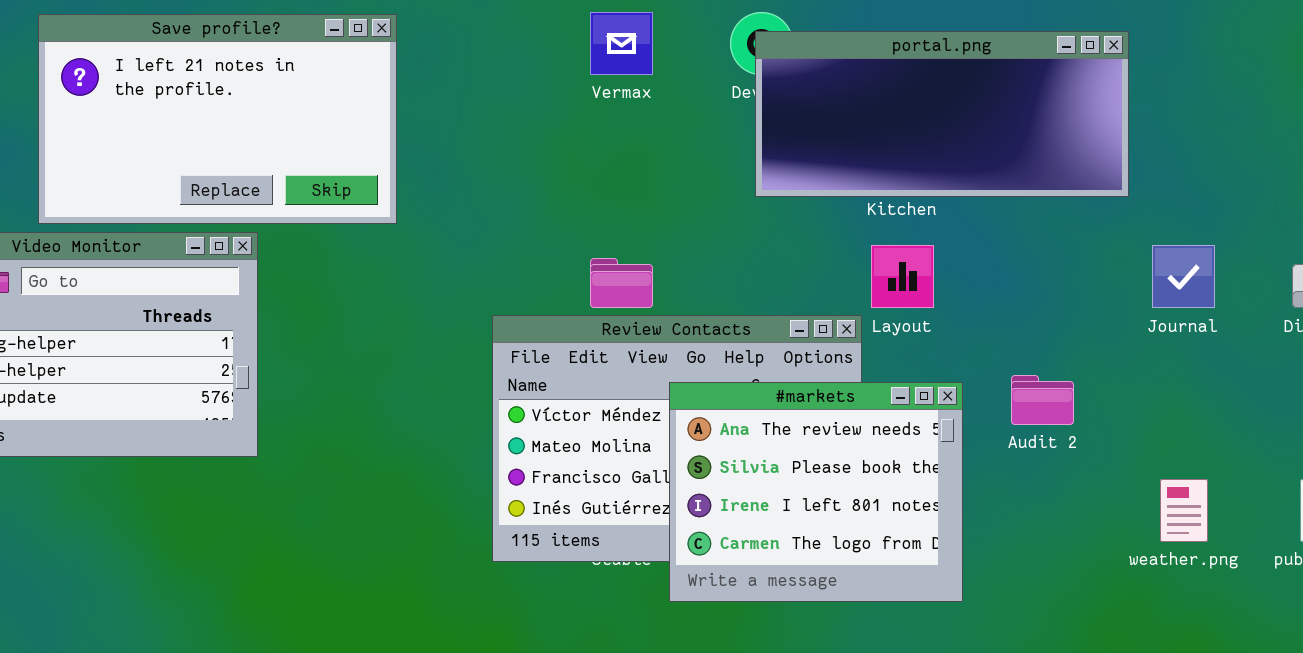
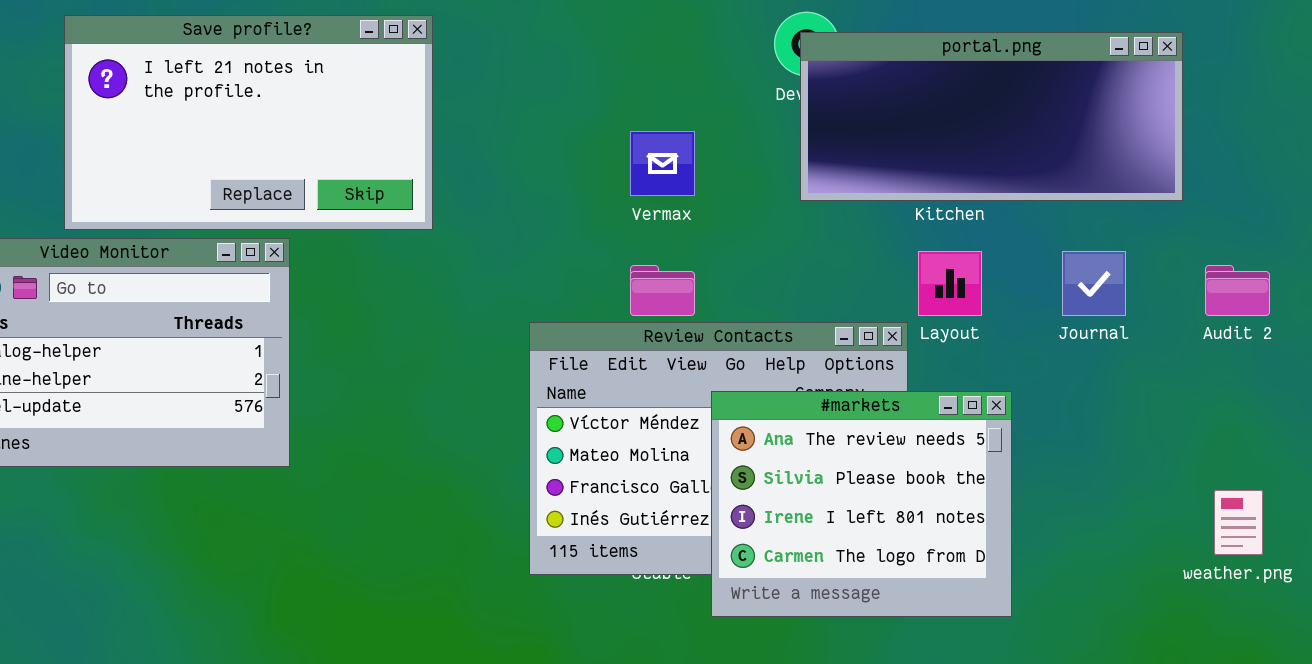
Vermax: [590,12,653,75] -> [630,131,695,196], moved
Journal: [1152,245,1215,308] -> [1062,251,1126,316], moved
Audit 2: [1011,375,1074,425] -> [1205,265,1270,316], moved

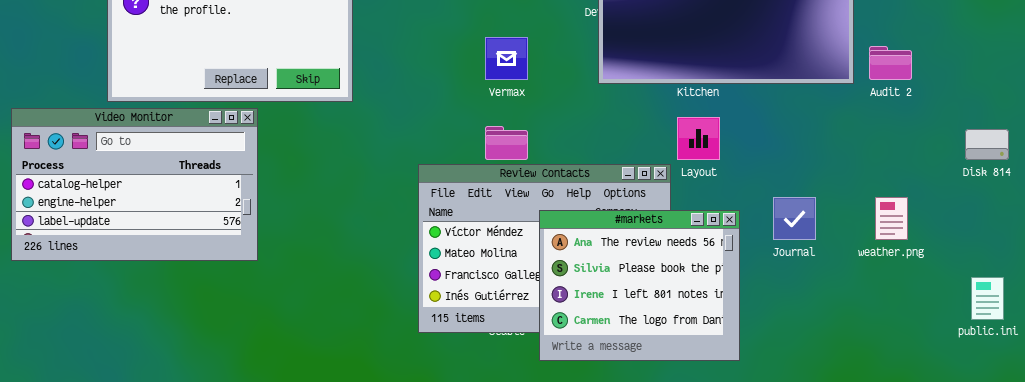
Journal: [1062,251,1126,316] -> [773,197,816,240], moved
Audit 2: [1205,265,1270,316] -> [869,46,912,80], moved
weather.png: [1214,490,1263,555] -> [875,197,908,240], moved

